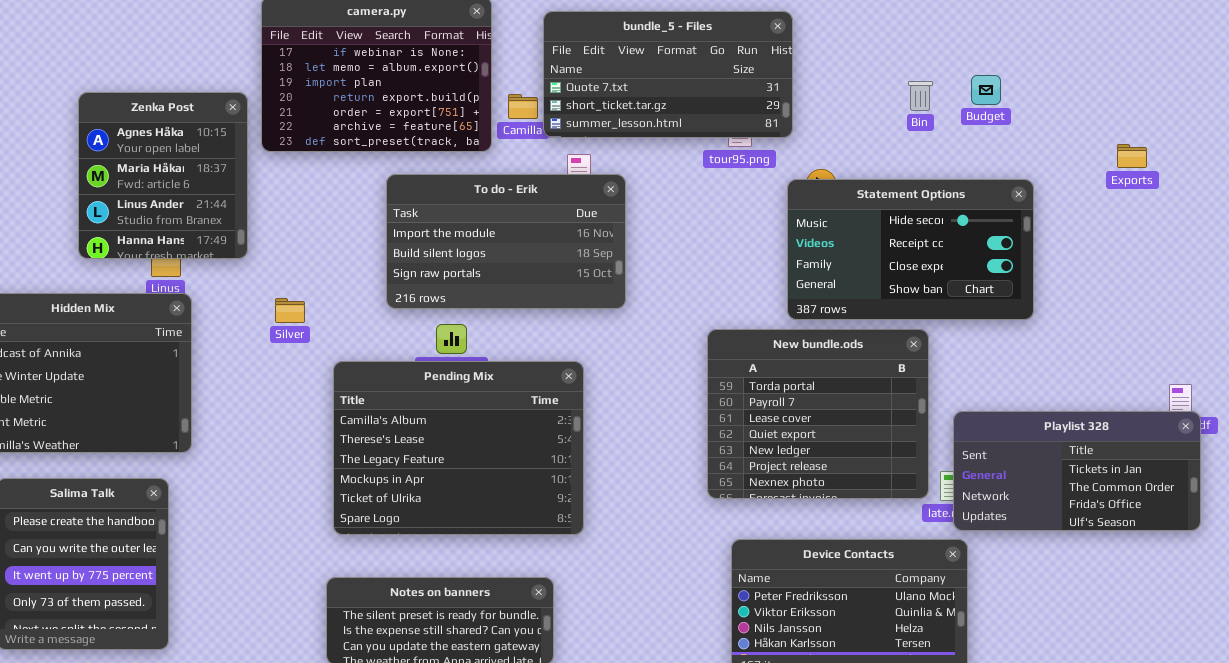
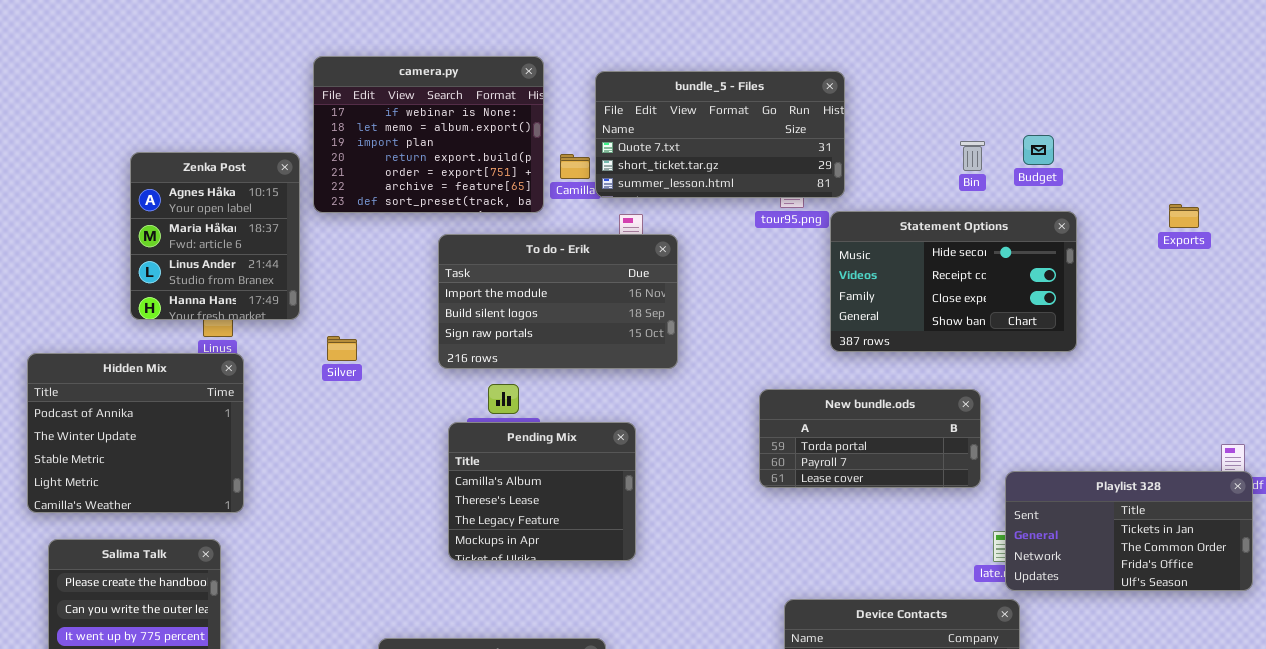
Statement Options: [787,179,1034,320] -> [830,211,1077,352], moved
Silver: [275,298,305,323] -> [327,336,357,361], moved
New bundle.ods: [707,329,929,499] -> [759,389,981,488], resized
Pending Mix: [333,361,584,535] -> [448,422,636,561], resized

